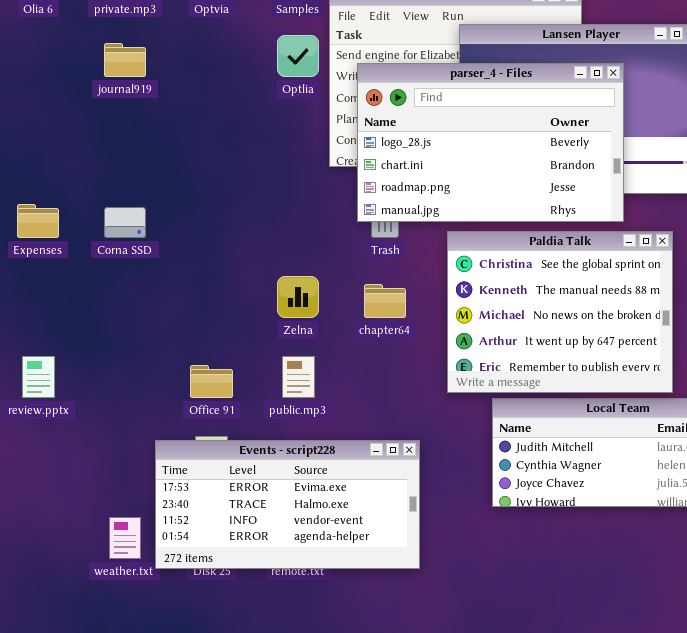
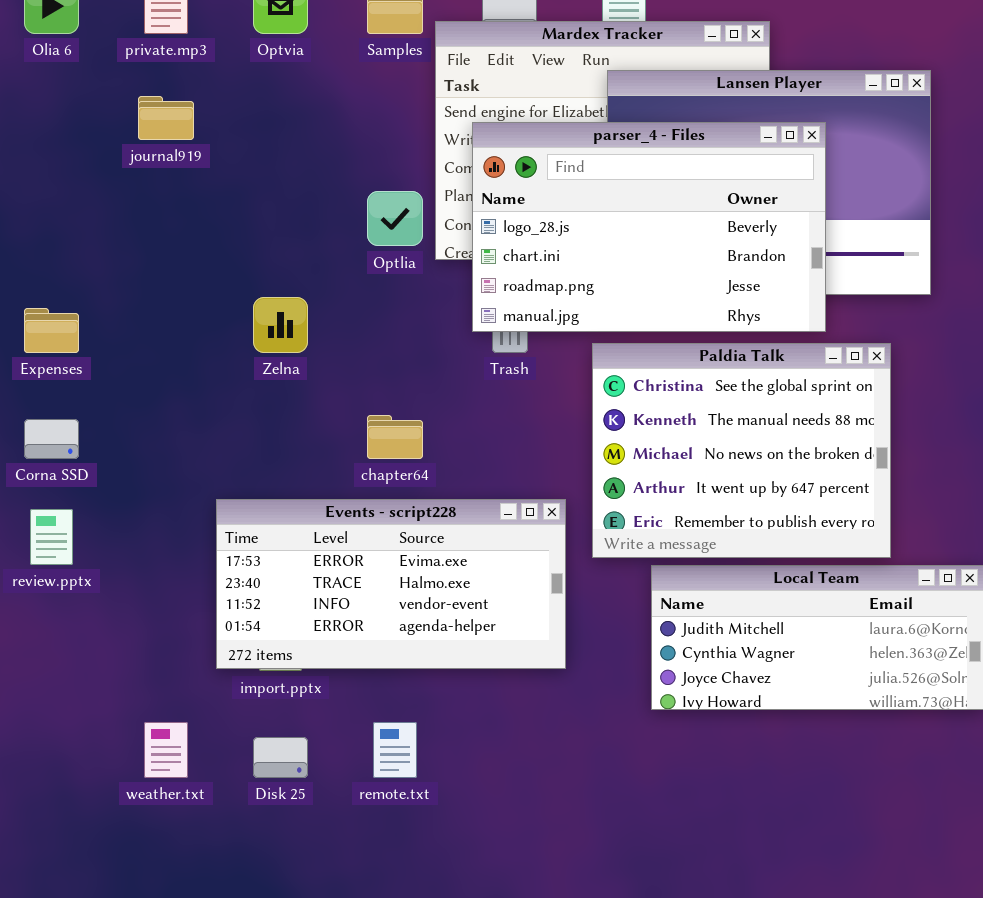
Optlia: [277,35,319,77] -> [367,191,423,246], moved
Corna SSD: [104,207,146,238] -> [24,419,79,459], moved
Zelna: [277,276,319,318] -> [253,297,308,353], moved
chapter64: [364,284,406,318] -> [367,415,423,459], moved
Events - script228: [155,440,420,569] -> [216,499,566,669], moved

